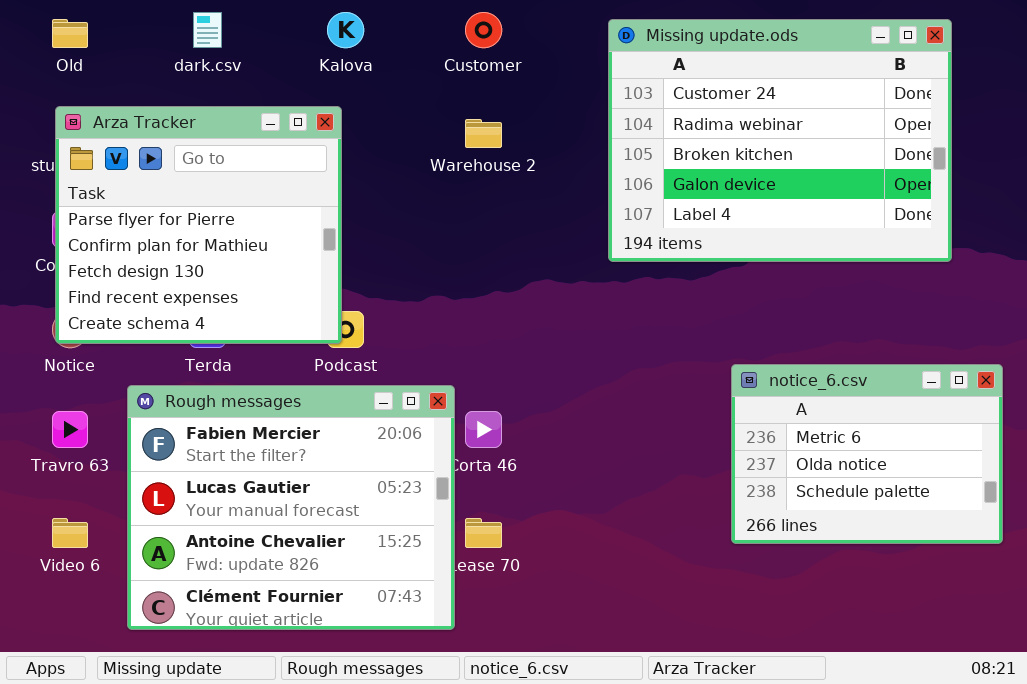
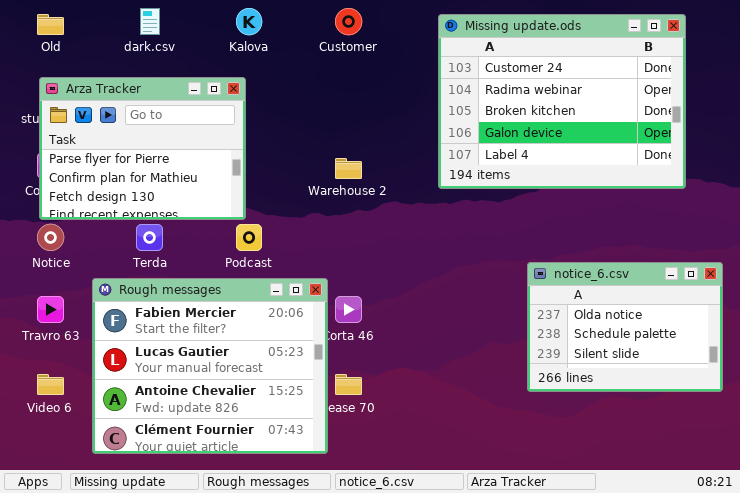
Arza Tracker: [55,106,342,344] -> [39,77,246,220], resized
Warehouse 2: [465,119,502,148] -> [335,158,362,179], moved
notice_6.csv: [731,364,1003,544] -> [527,262,723,392], scrolled down 1 row

